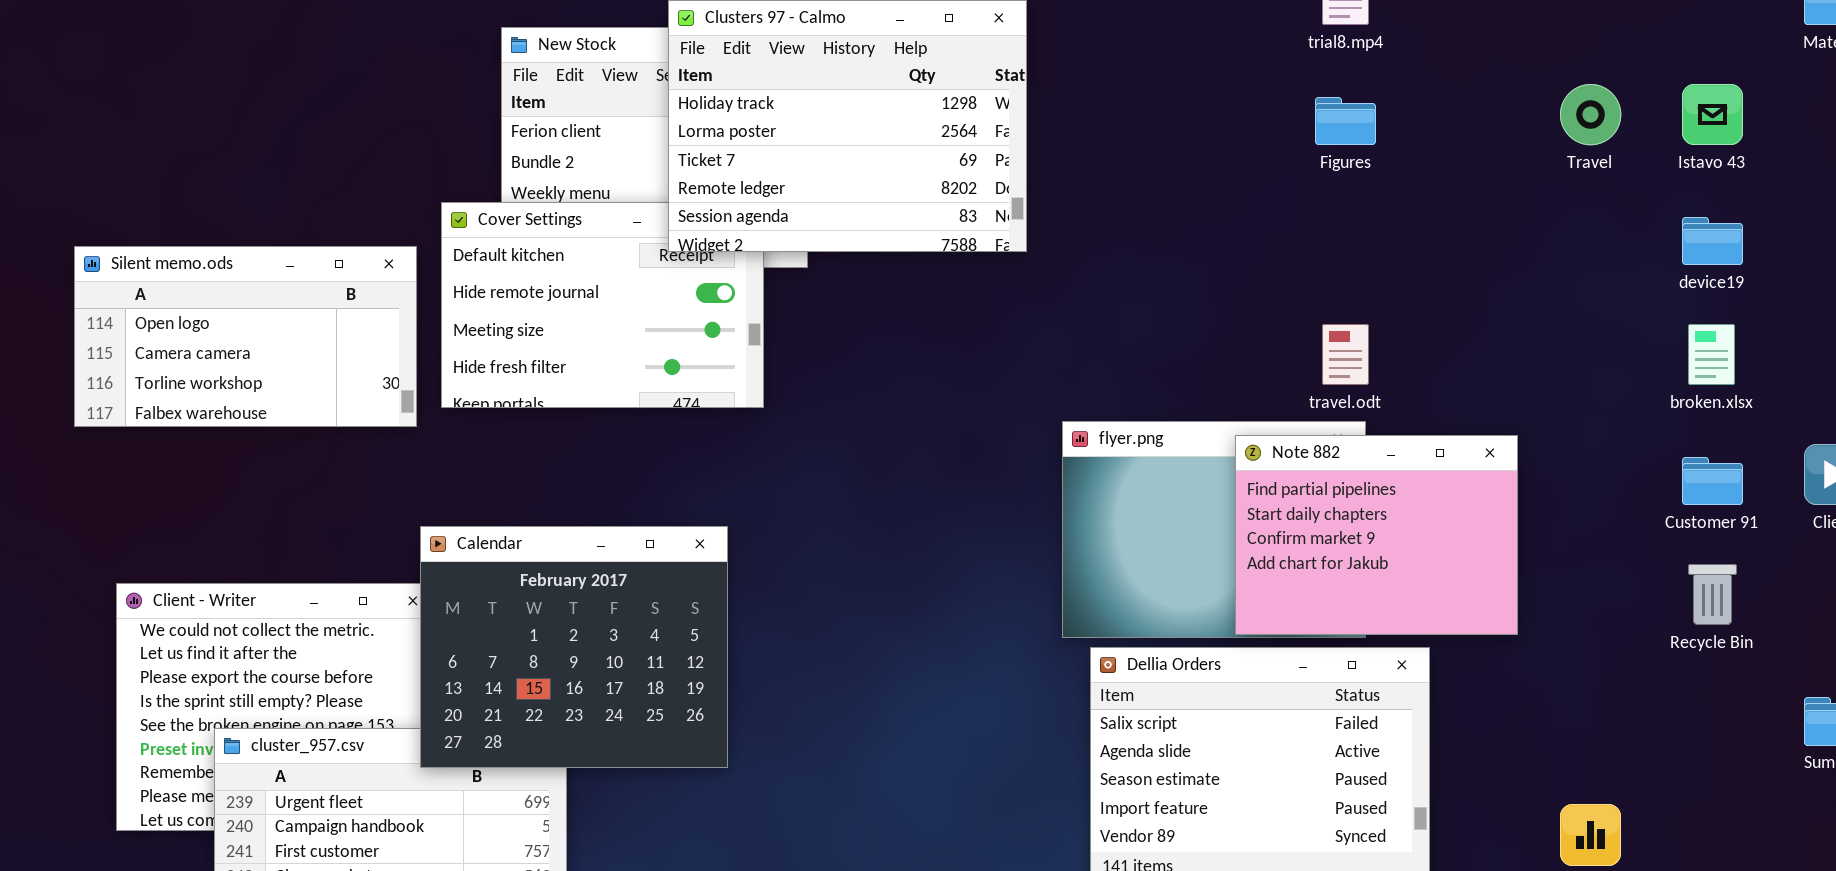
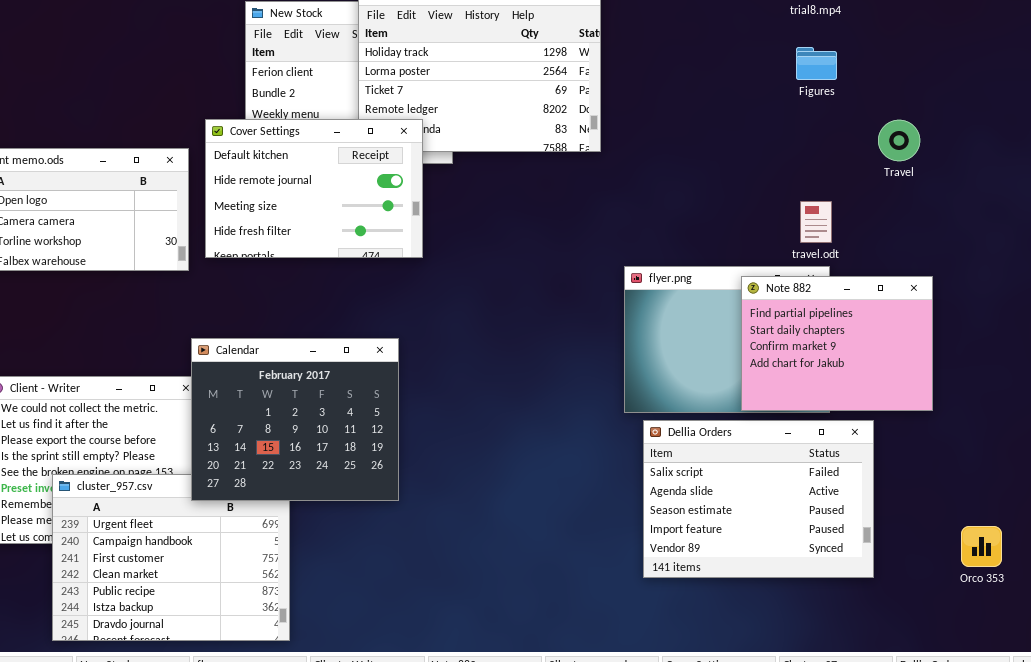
Travel: [1560,84,1621,145] -> [878,120,920,161], moved
Cover Settings: [441,202,764,408] -> [205,119,423,258], raised

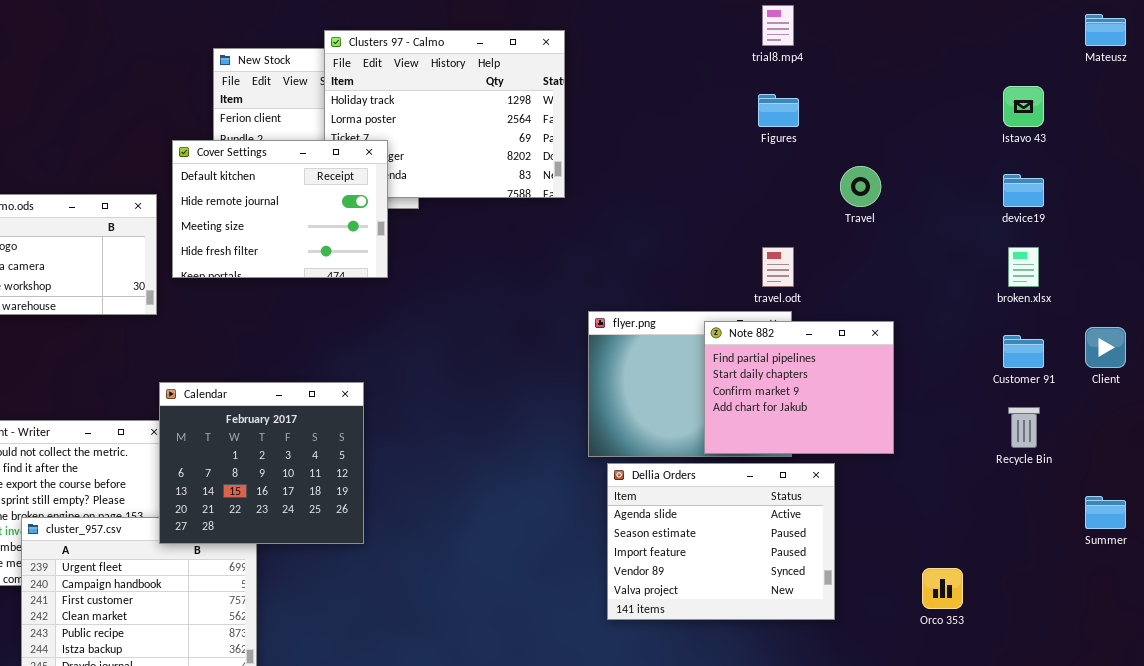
Cover Settings: [205,119,423,258] -> [172,140,388,278], moved
Dellia Orders: [643,420,874,578] -> [607,463,835,620], scrolled down 1 row

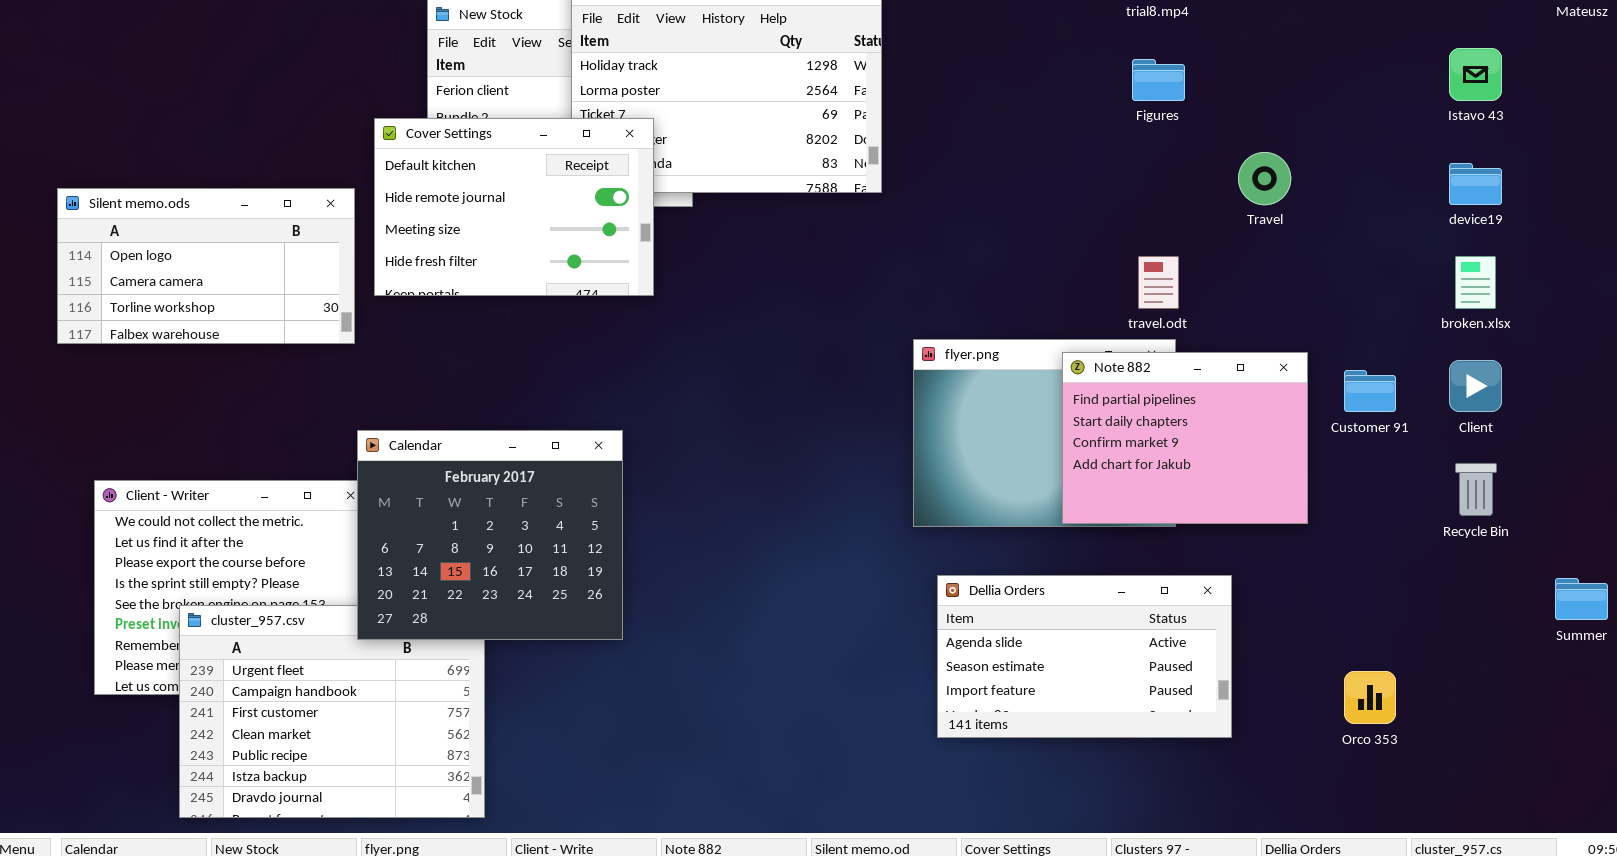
Client: [1085,327,1126,368] -> [1449,360,1502,412], moved
Customer 91: [1003,335,1044,368] -> [1344,370,1396,412], moved
Dellia Orders: [607,463,835,620] -> [937,575,1232,738], resized

